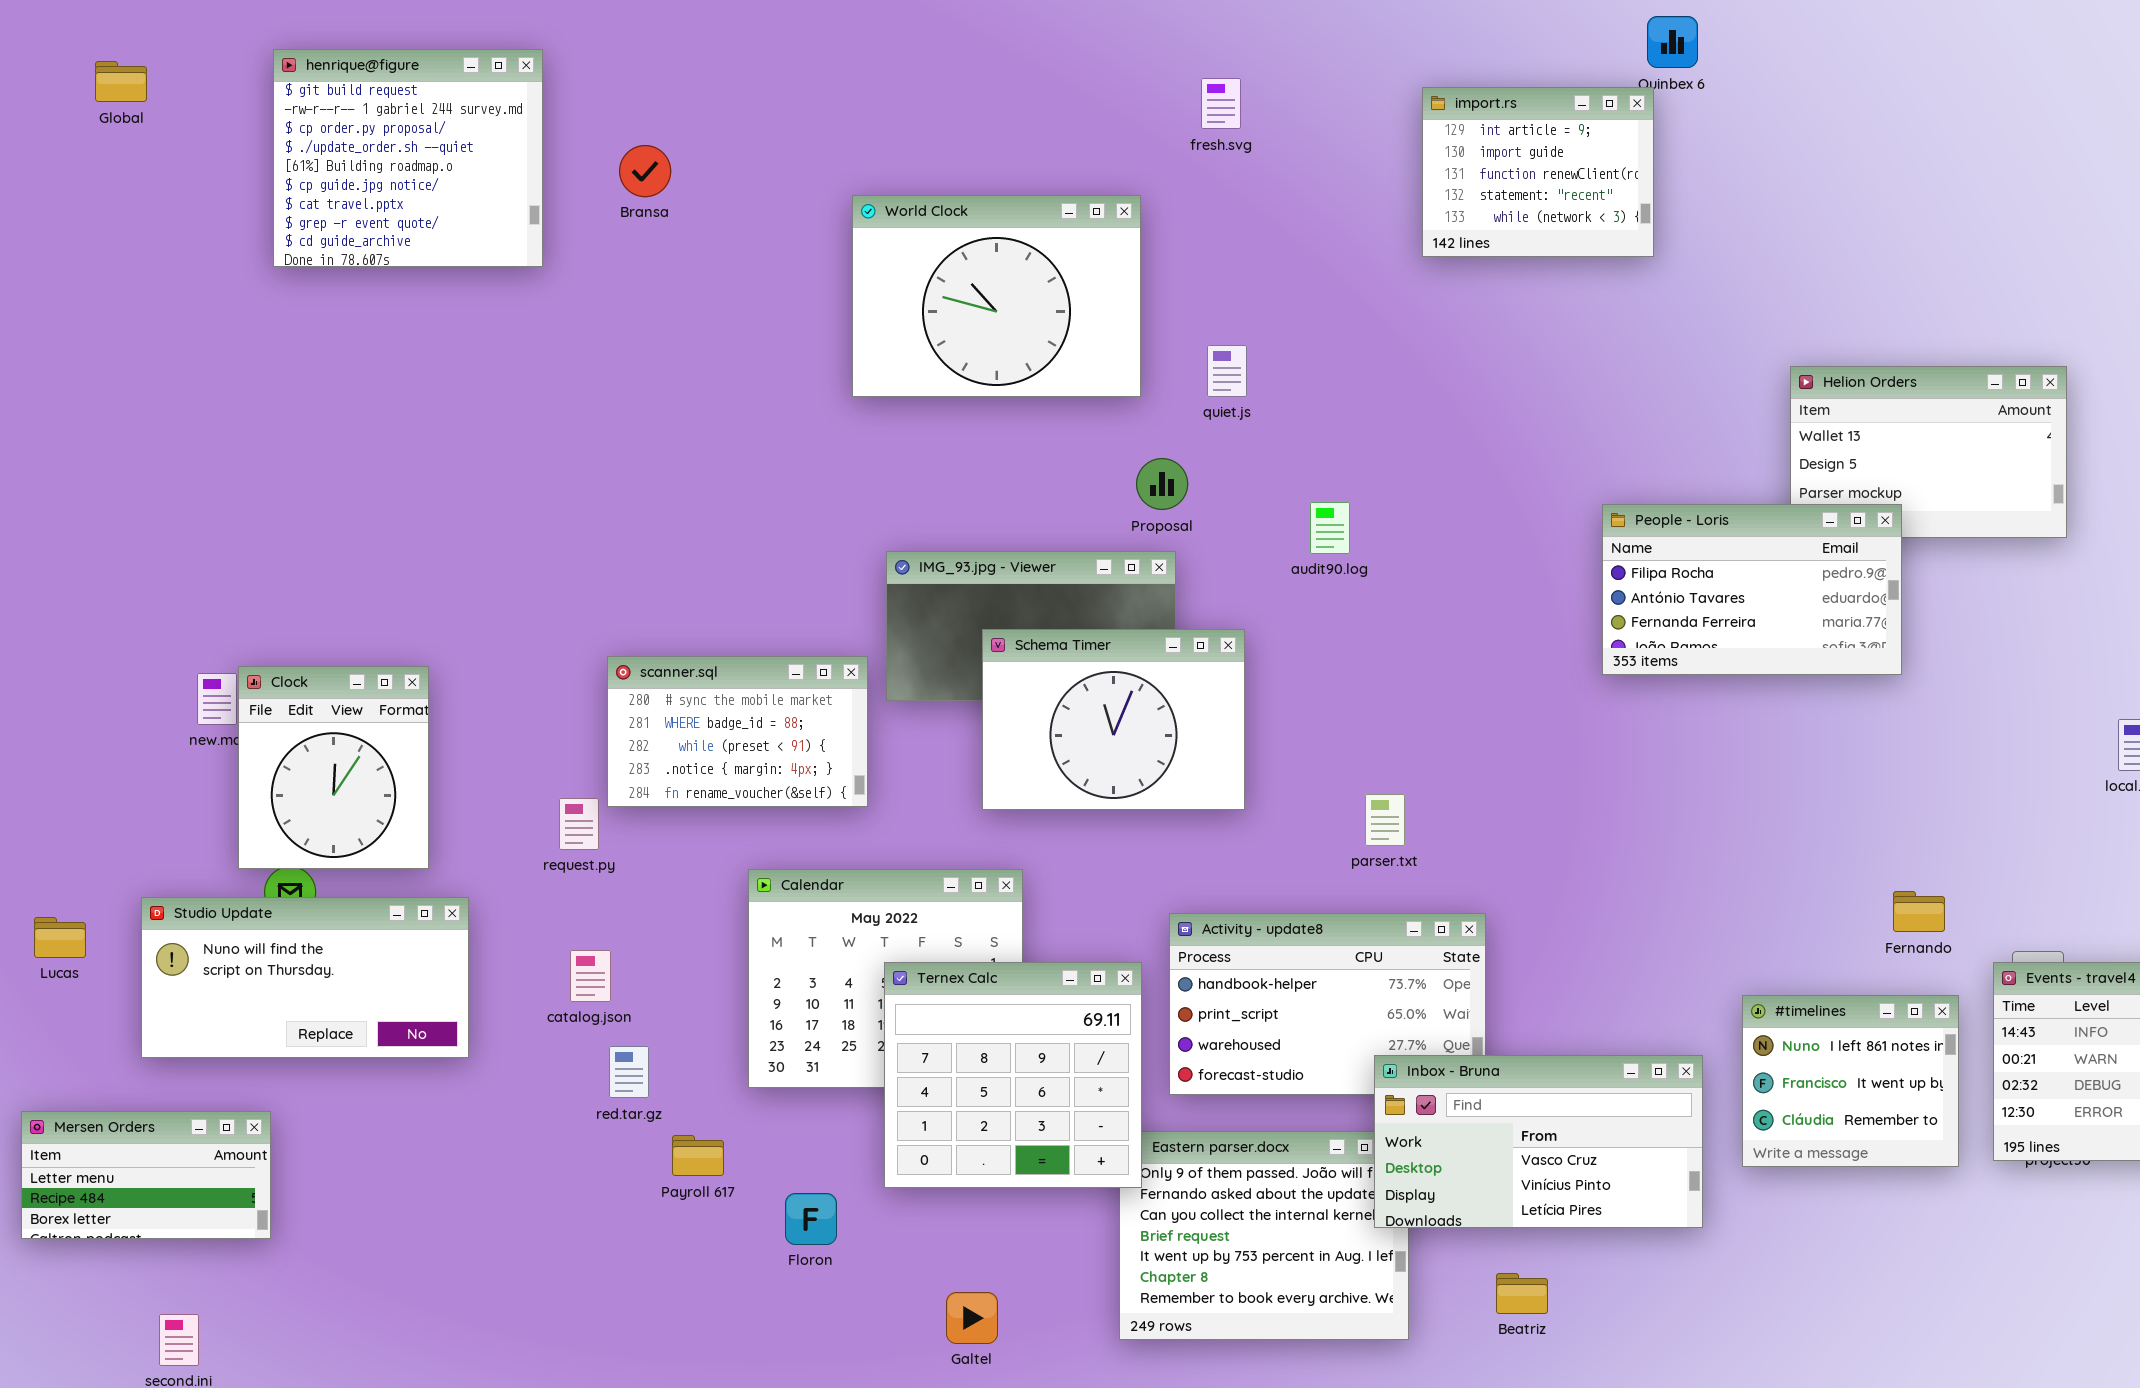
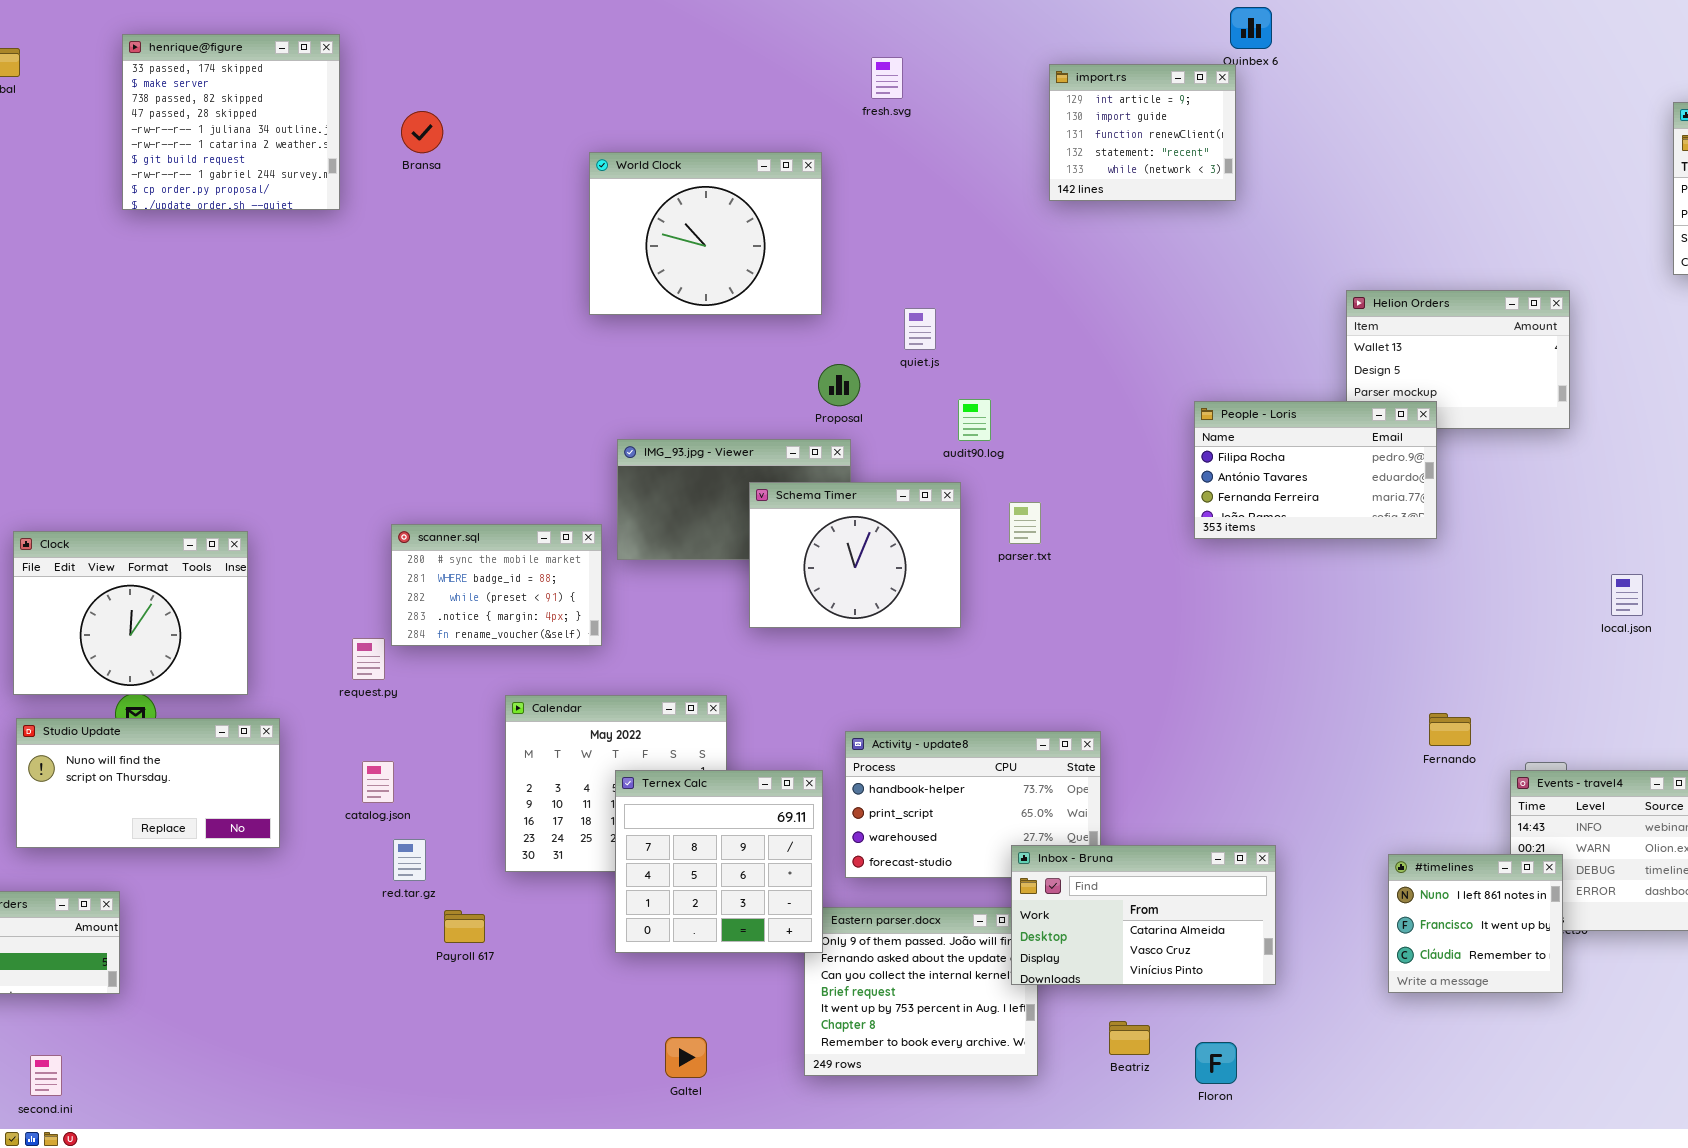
henrique@figure: [273,49,543,267] -> [122,34,340,210], scrolled up 6 rows
quiet.js: [1207,345,1247,397] -> [904,308,936,350], moved
Schema Timer: [982,629,1245,810] -> [749,482,961,628], moved
Clock: [238,666,429,869] -> [13,531,248,695], resized
parser.txt: [1365,794,1405,846] -> [1009,502,1041,544], moved
#timelines: [1742,995,1959,1167] -> [1388,854,1563,993], moved
Inbox - Bruna: [1374,1055,1703,1228] -> [1011,845,1276,985], scrolled up 1 row
Floron: [785,1193,837,1245] -> [1195,1042,1237,1084], moved

